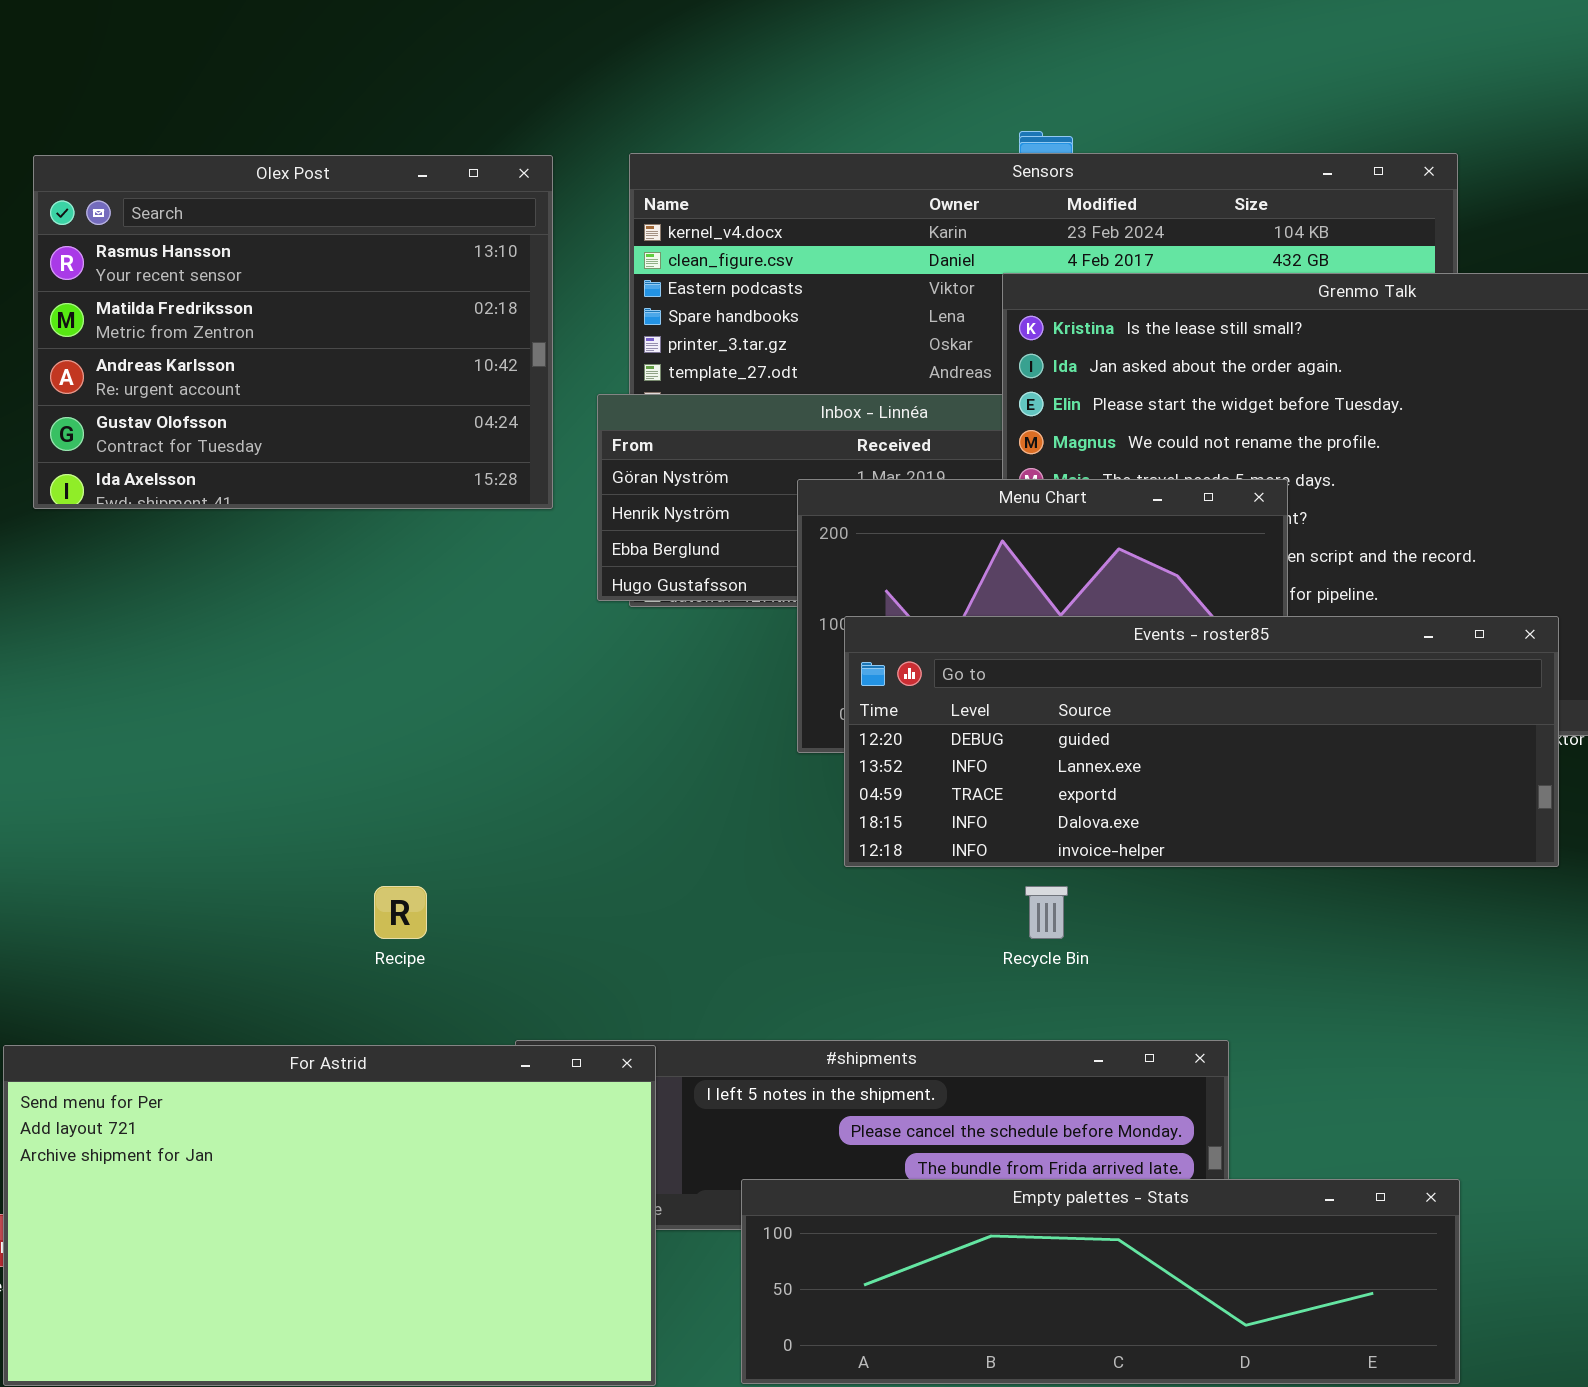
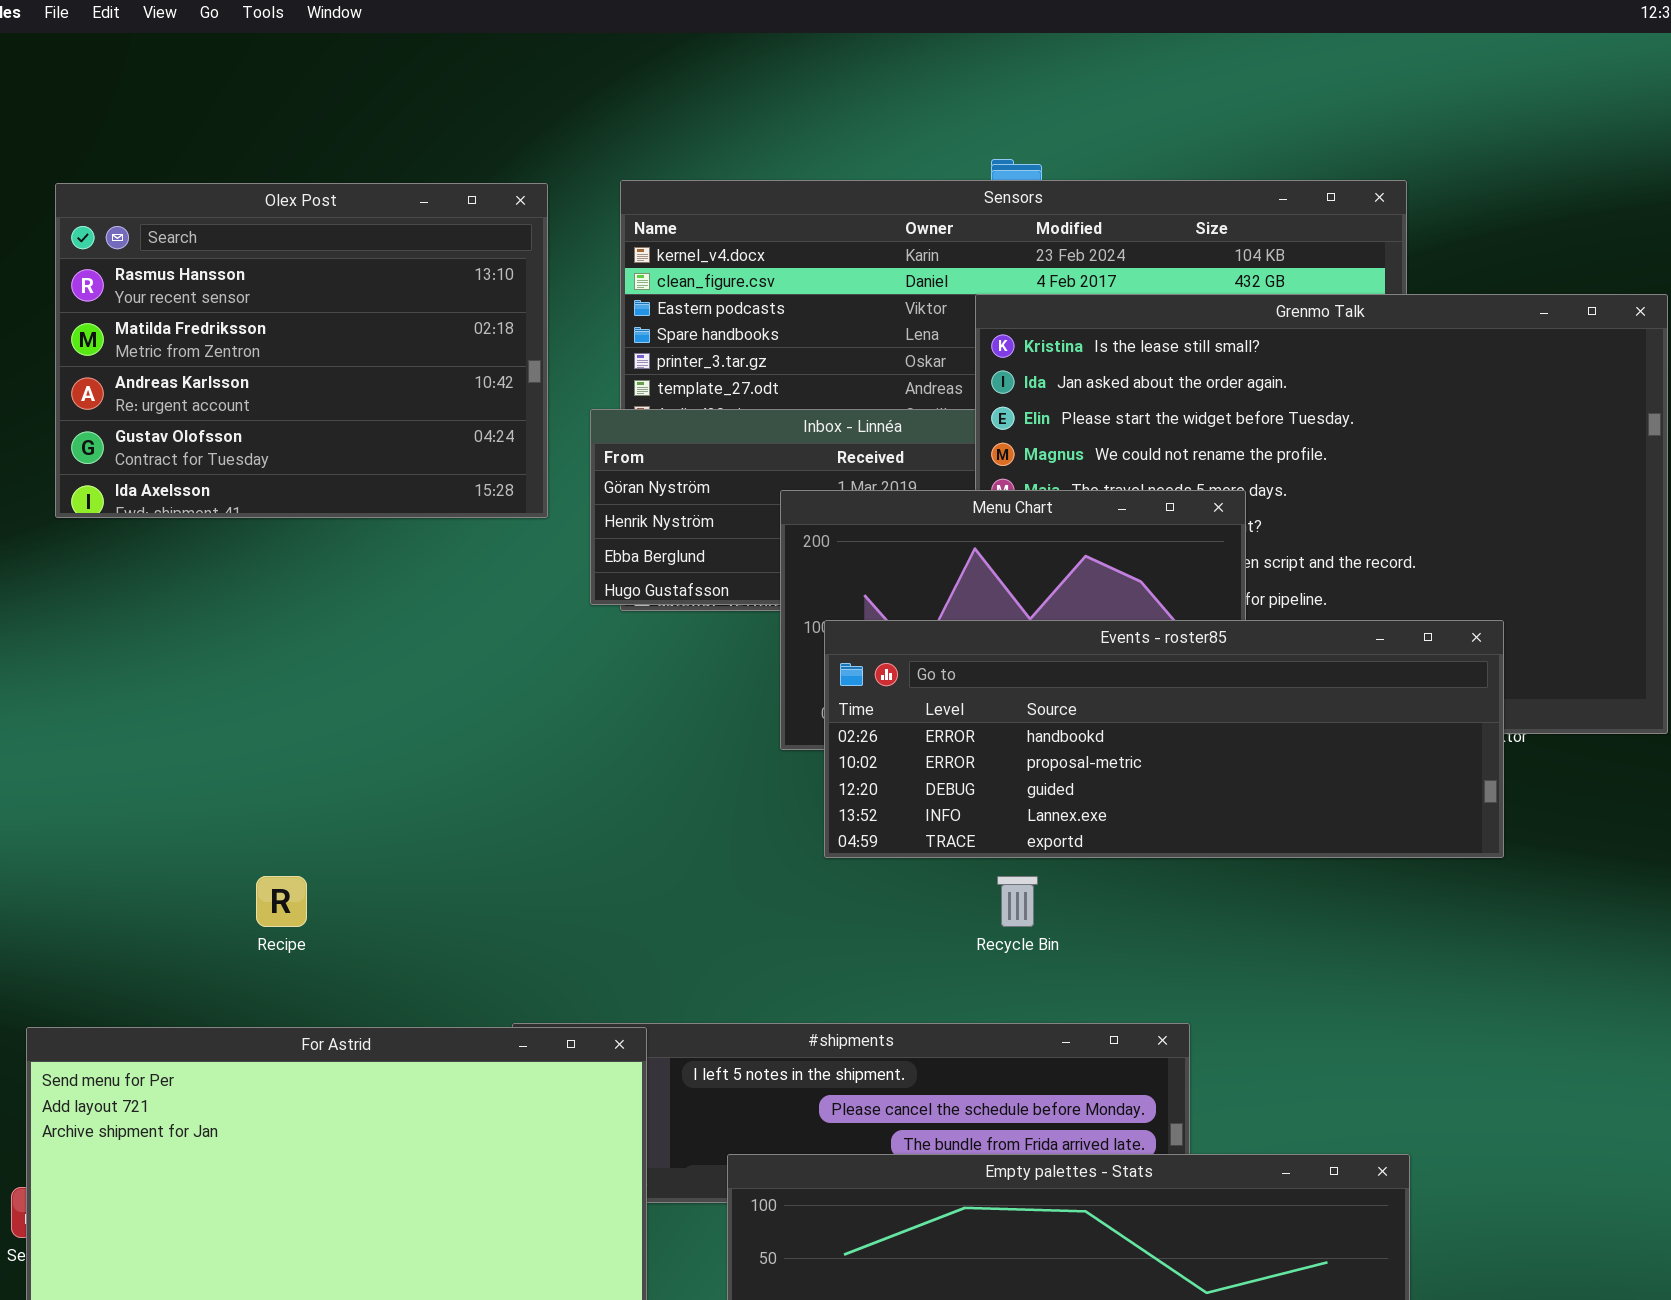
Events - roster85: [844,616,1559,867] -> [824,620,1504,858], scrolled up 2 rows
Recipe: [374,886,427,939] -> [256,876,307,927], moved

